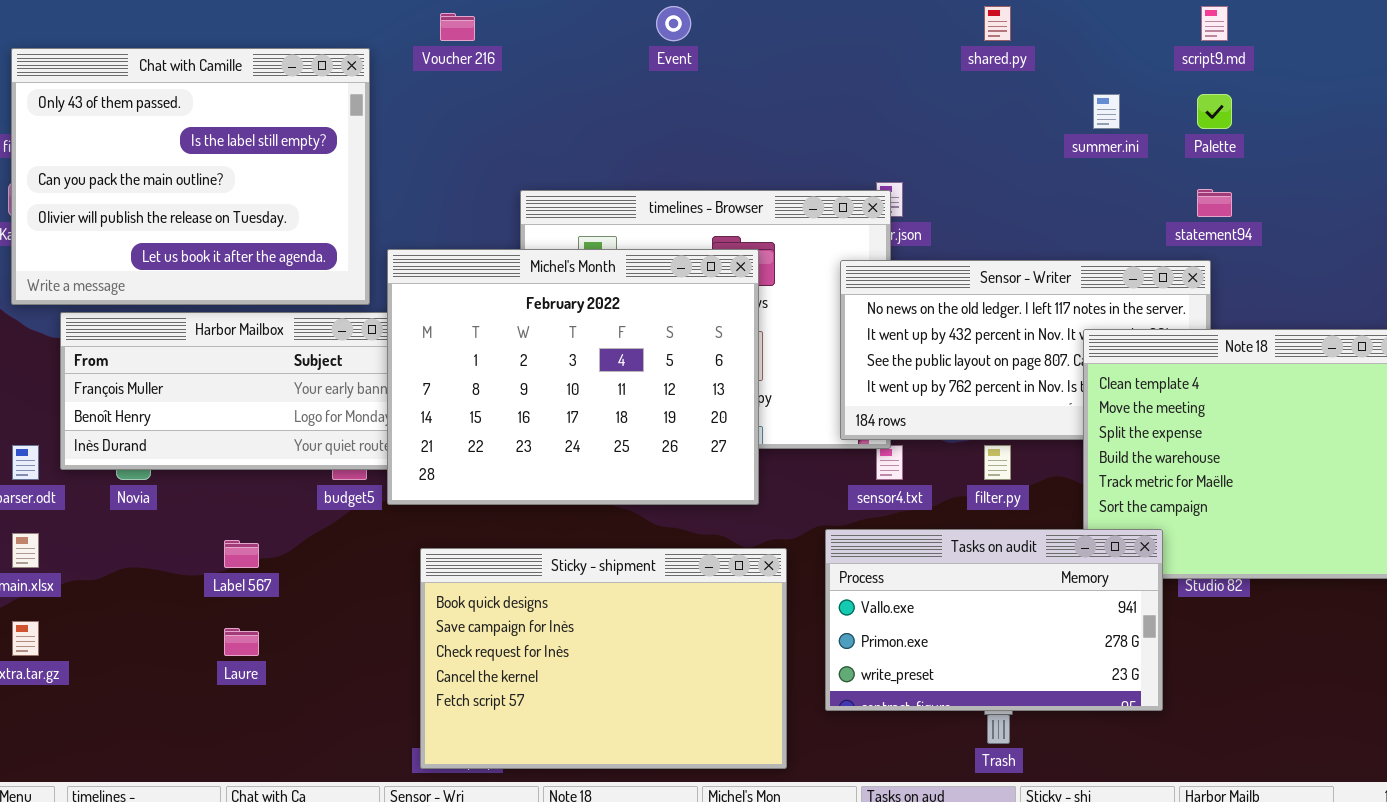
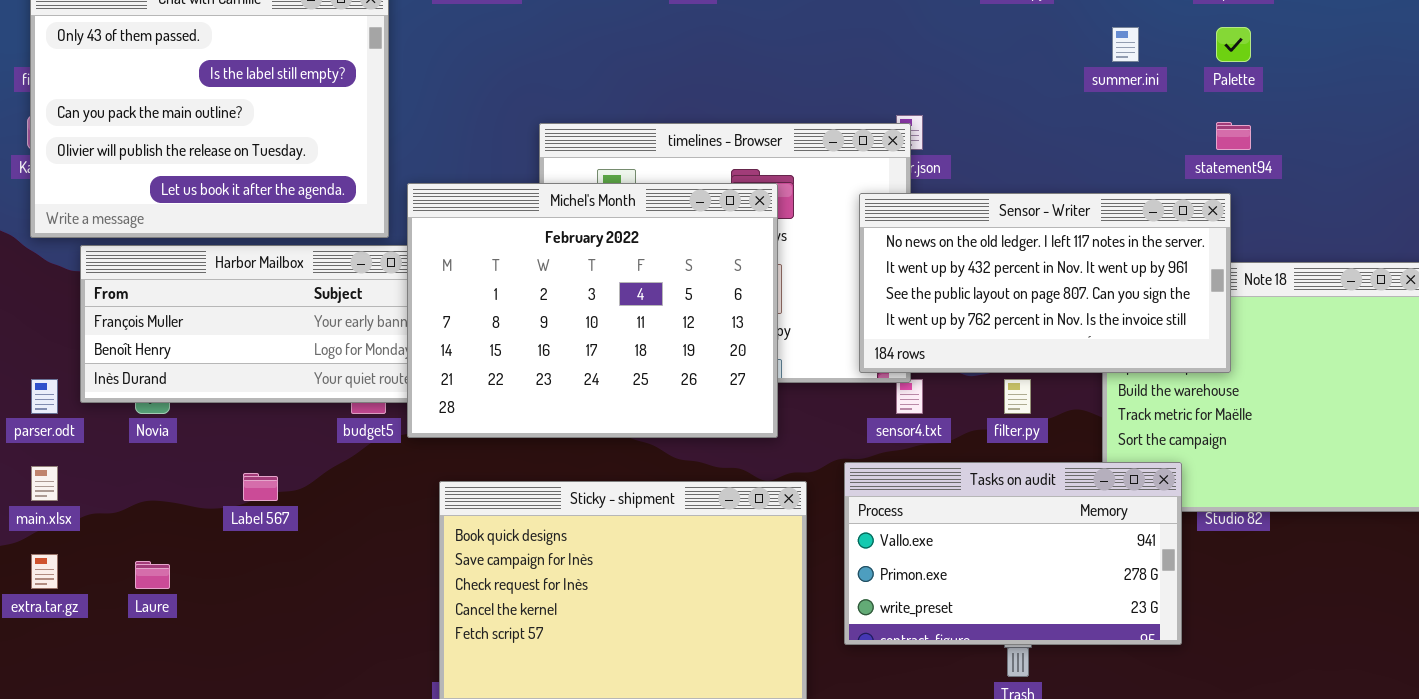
Sensor - Writer: [840,260,1211,440] -> [859,193,1231,373], raised
Laure: [224,628,259,656] -> [135,561,170,589], moved

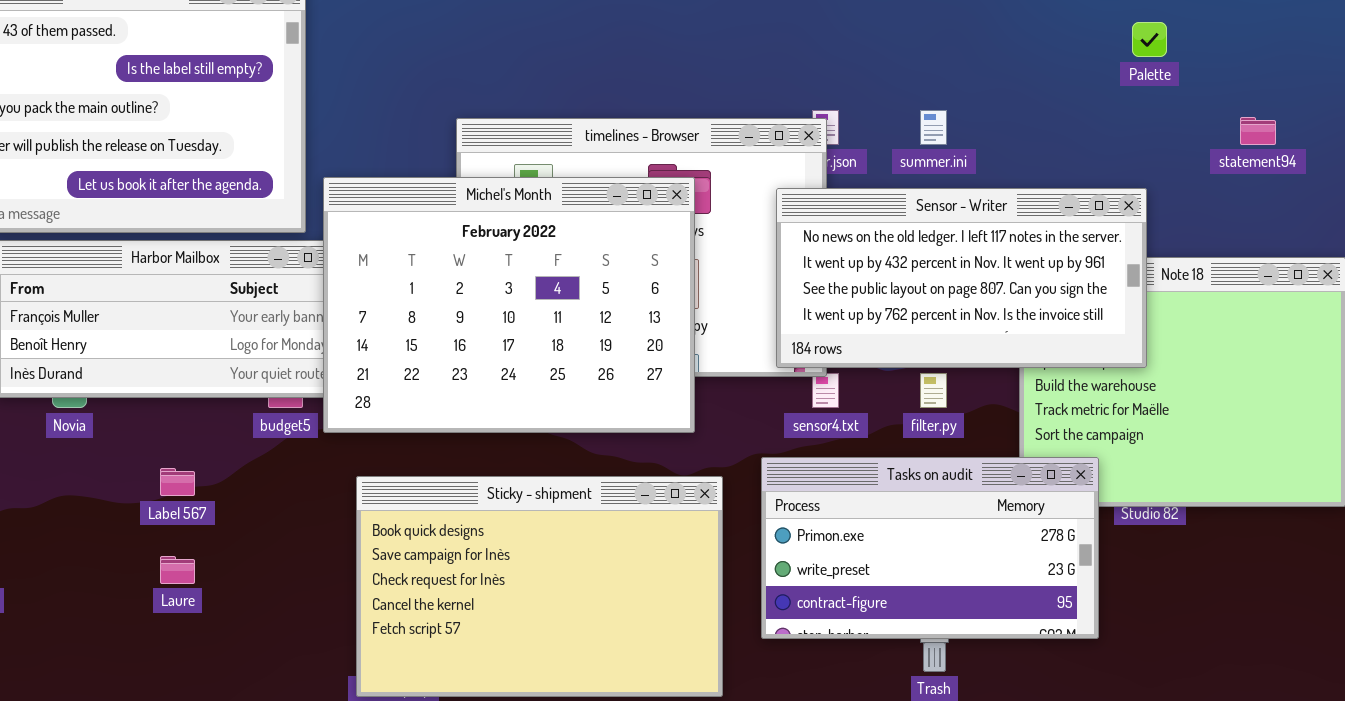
summer.ini: [1112,27,1139,62] -> [920,110,947,145], moved
statement94: [1216,122,1251,150] -> [1240,117,1276,145], moved
Tasks on audit: [844,462,1182,645] -> [761,457,1099,639], scrolled down 1 row
Laure: [135,561,170,589] -> [160,556,195,584], moved

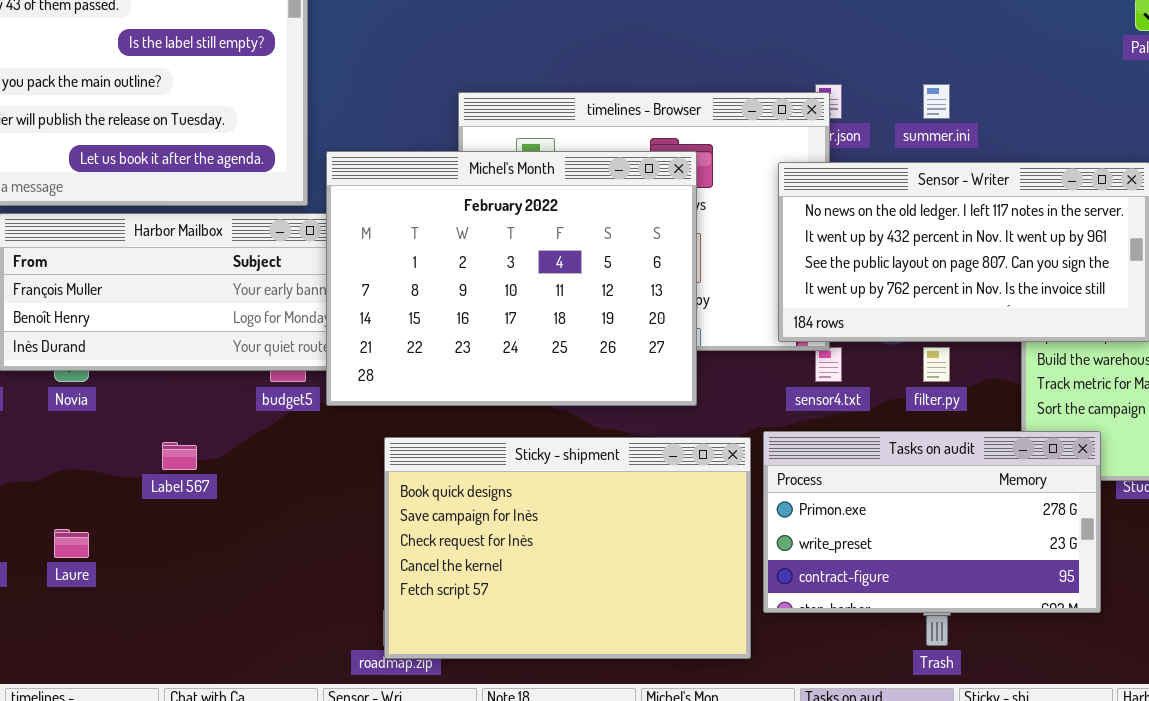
Sticky - shipment: [356,476,723,697] -> [384,437,751,659], moved
Laure: [160,556,195,584] -> [54,529,89,558], moved

